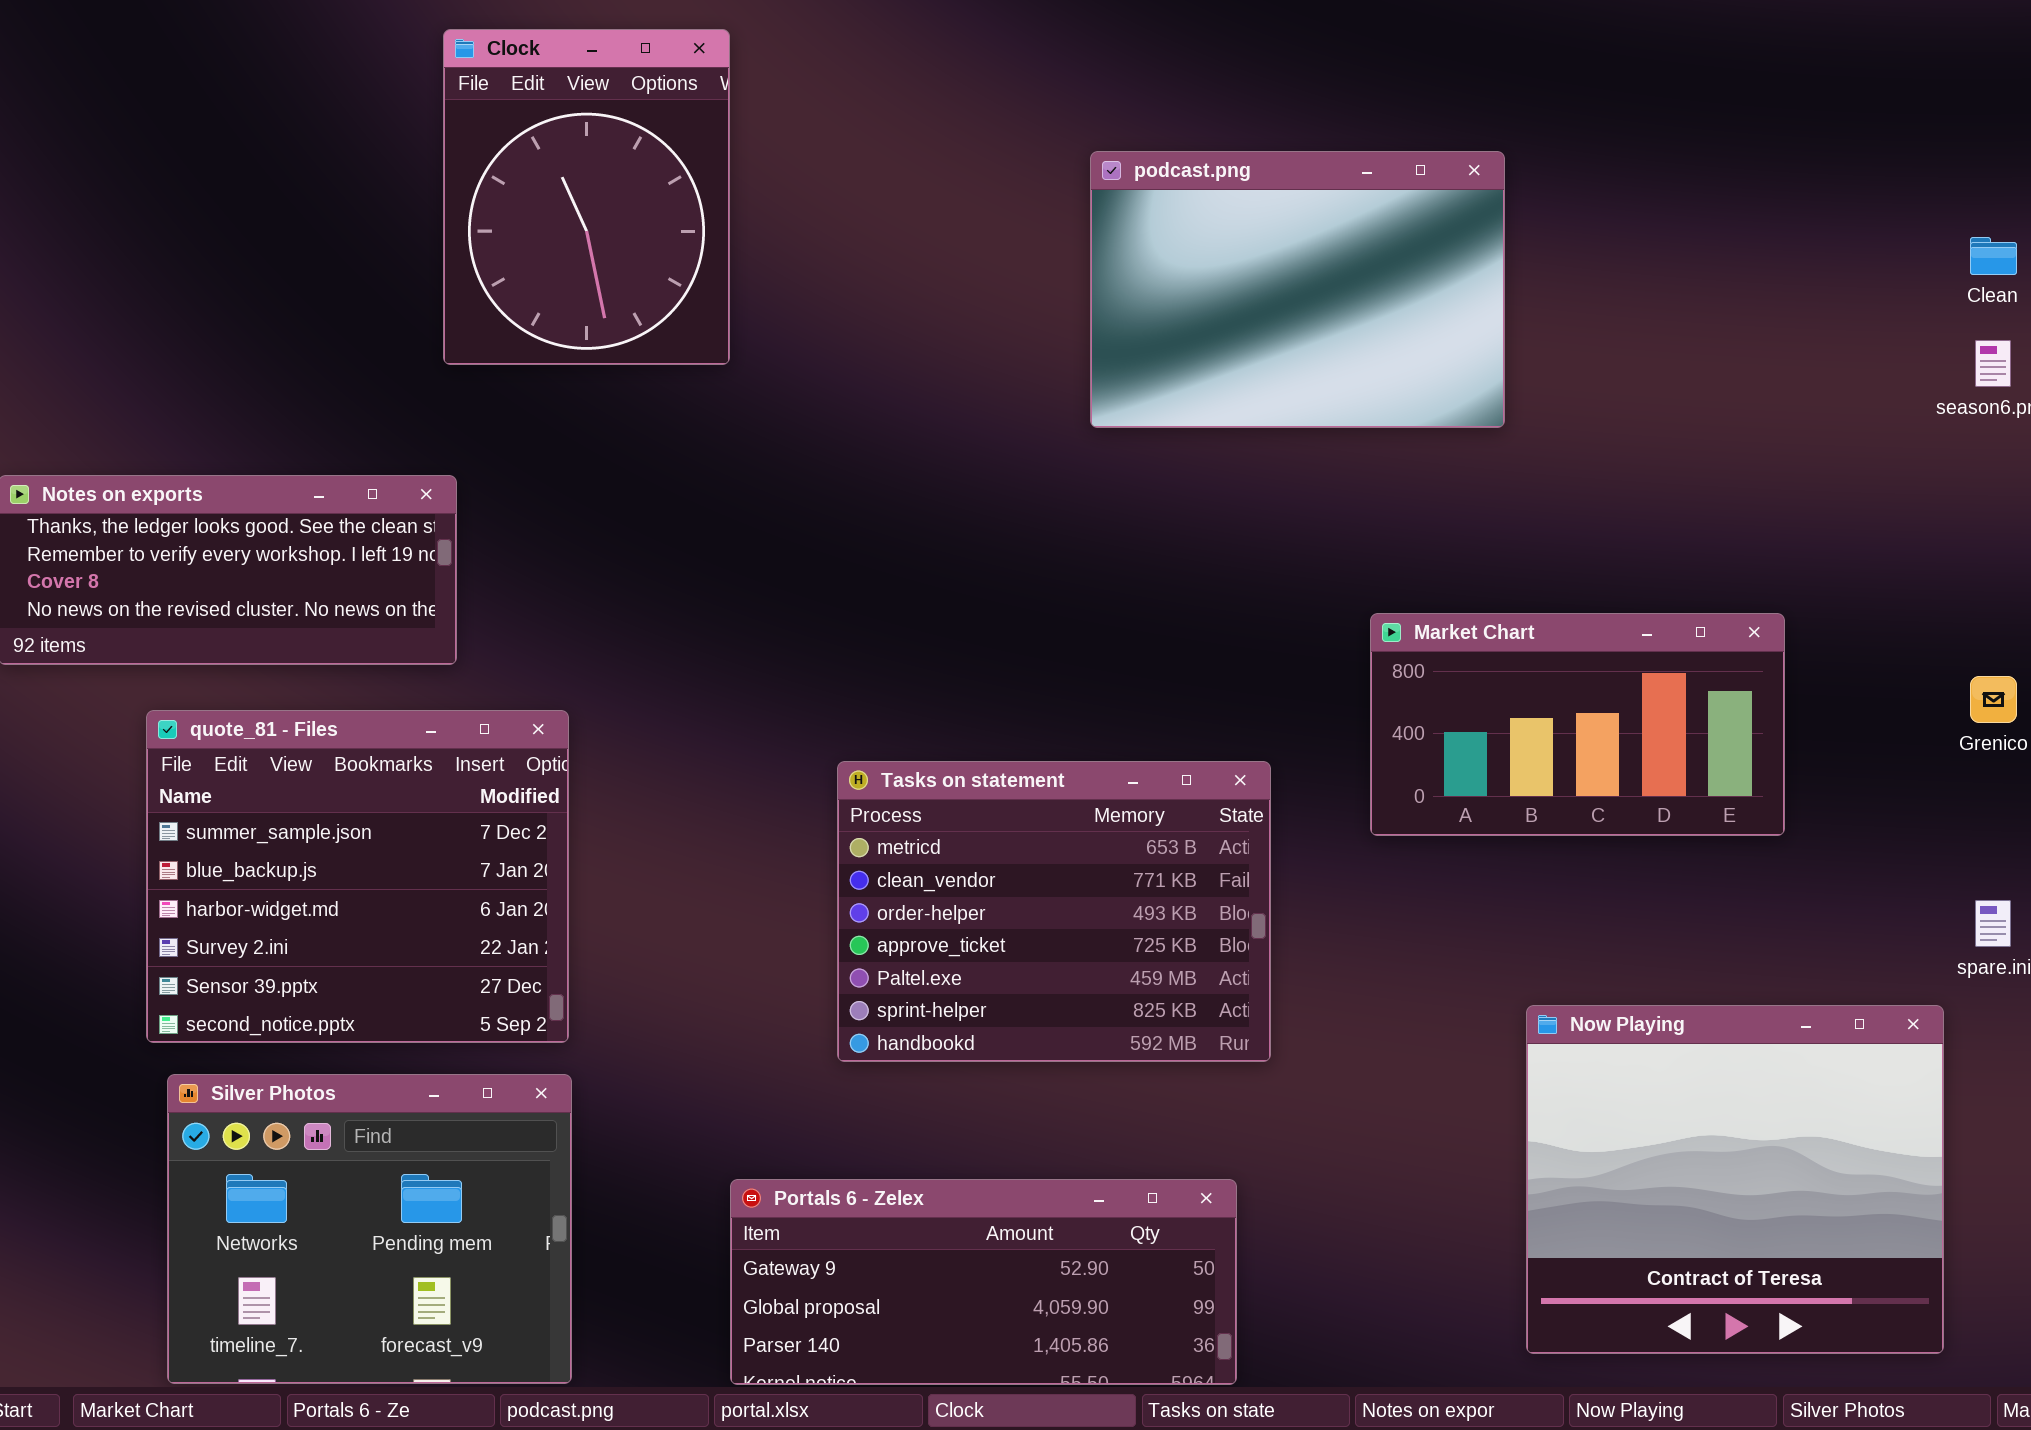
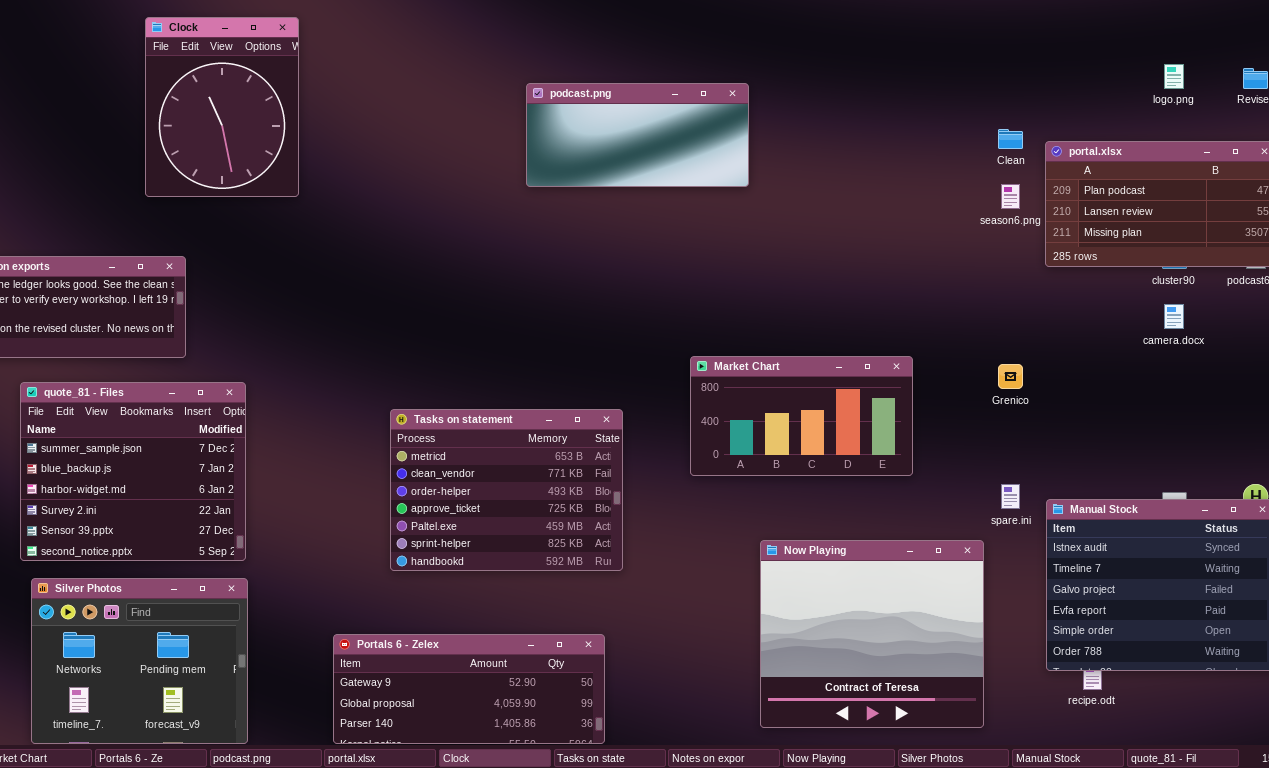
Clock: [443,29,730,365] -> [145,17,299,197], moved
podcast.png: [1090,151,1505,428] -> [526,83,749,187], resized
Market Chart: [1370,613,1785,836] -> [690,356,913,476], moved

